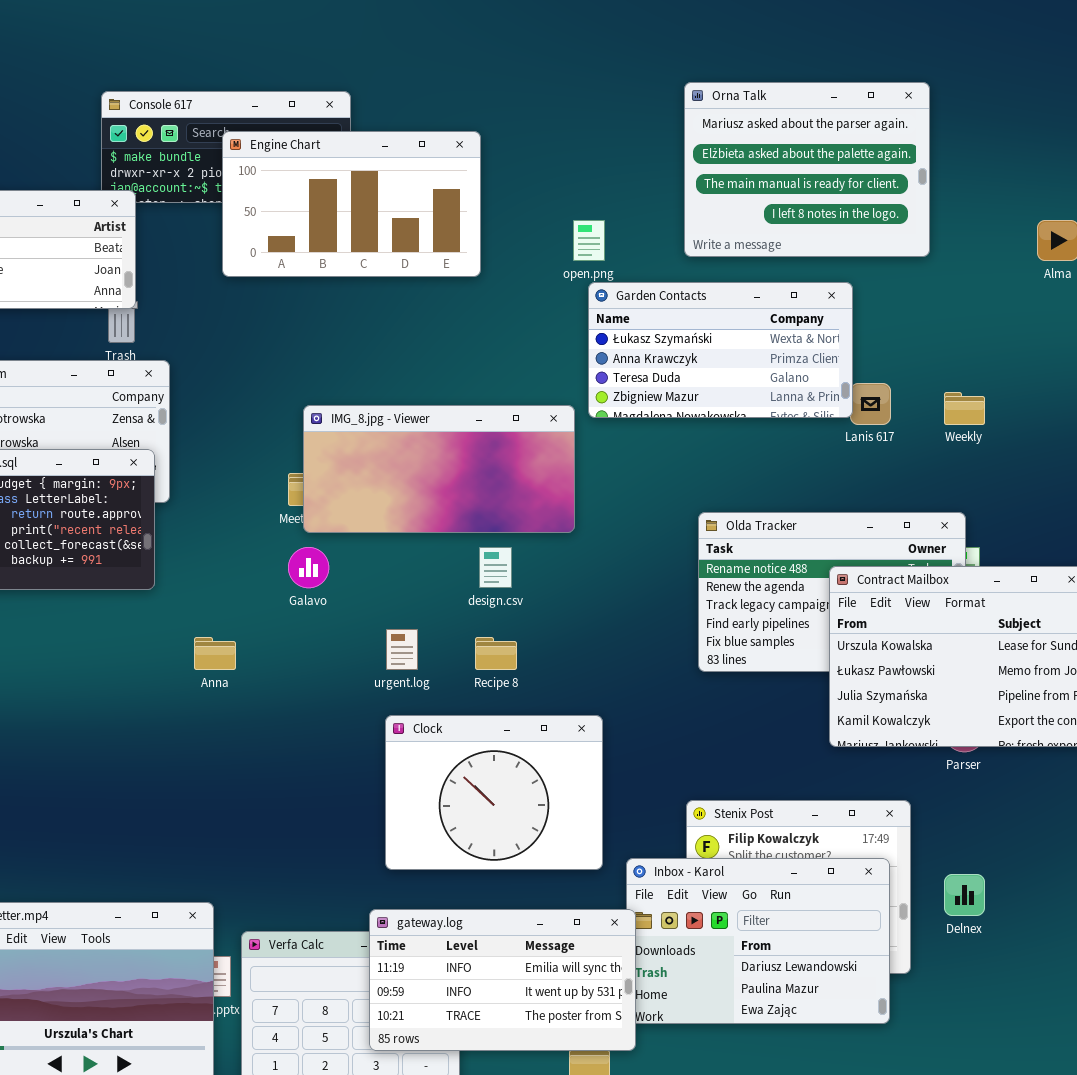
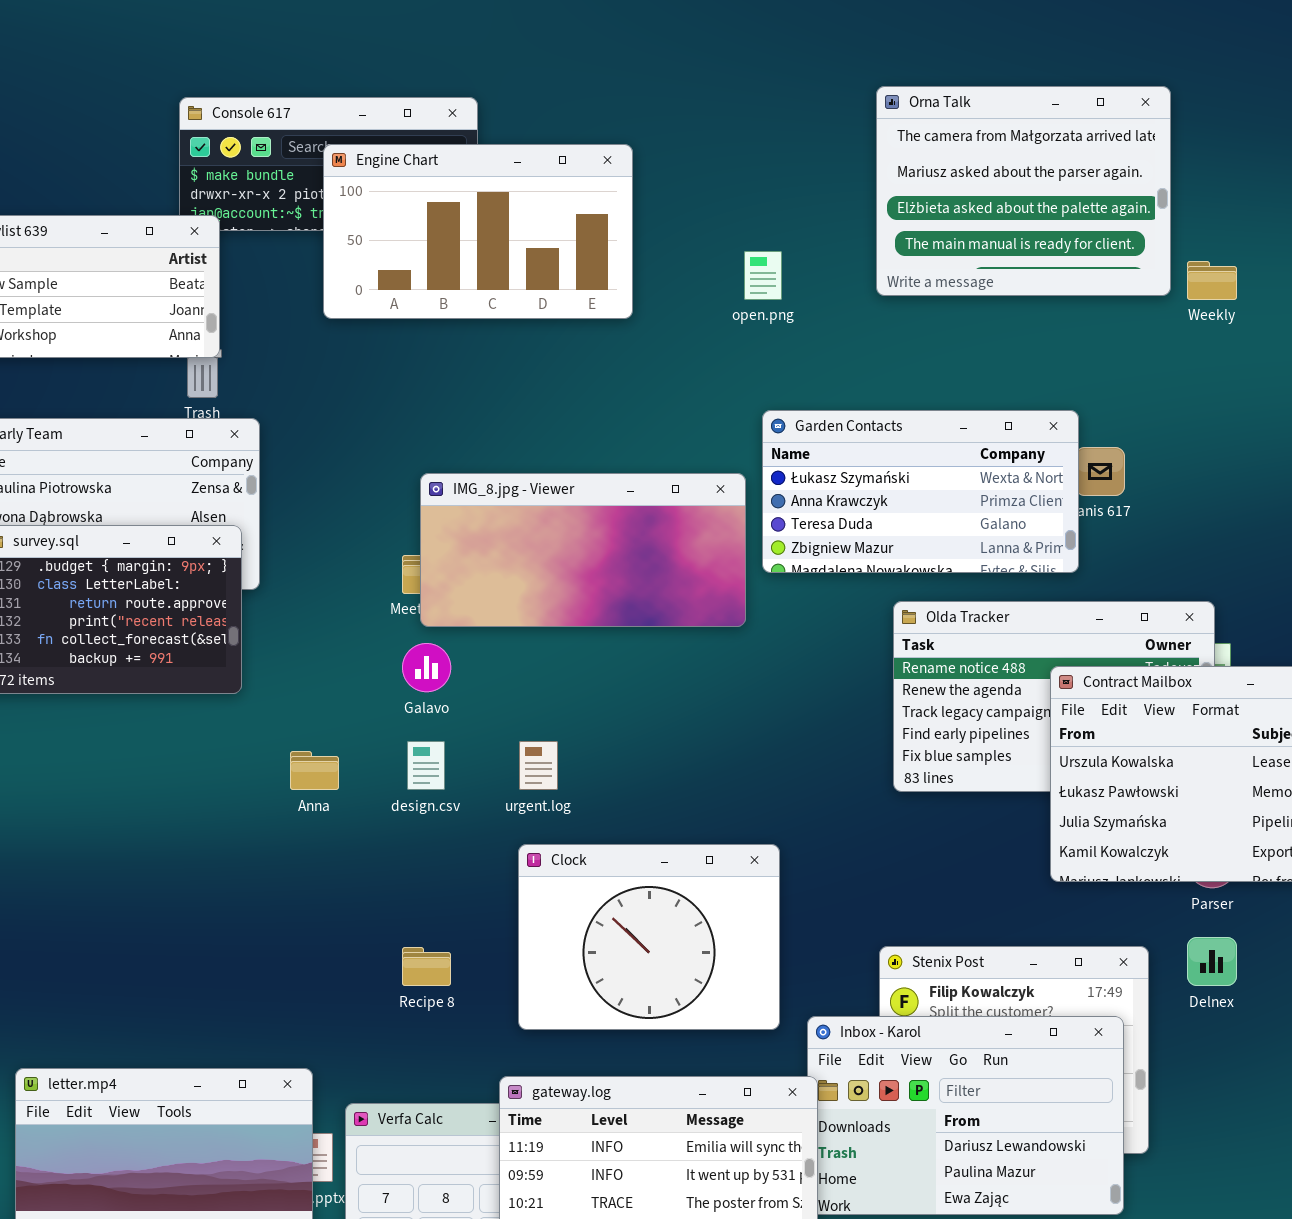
Orna Talk: [684,82,930,257] -> [876,86,1171,296], scrolled up 1 row
Garden Contacts: [588,282,853,418] -> [762,410,1079,573], moved
Weekly: [944,392,985,425] -> [1187,261,1237,300], moved
design.csv: [479,547,512,588] -> [407,741,445,790], moved
Recipe 8: [475,637,517,670] -> [402,947,451,986], moved
Delnex: [944,874,985,916] -> [1187,937,1237,986], moved

